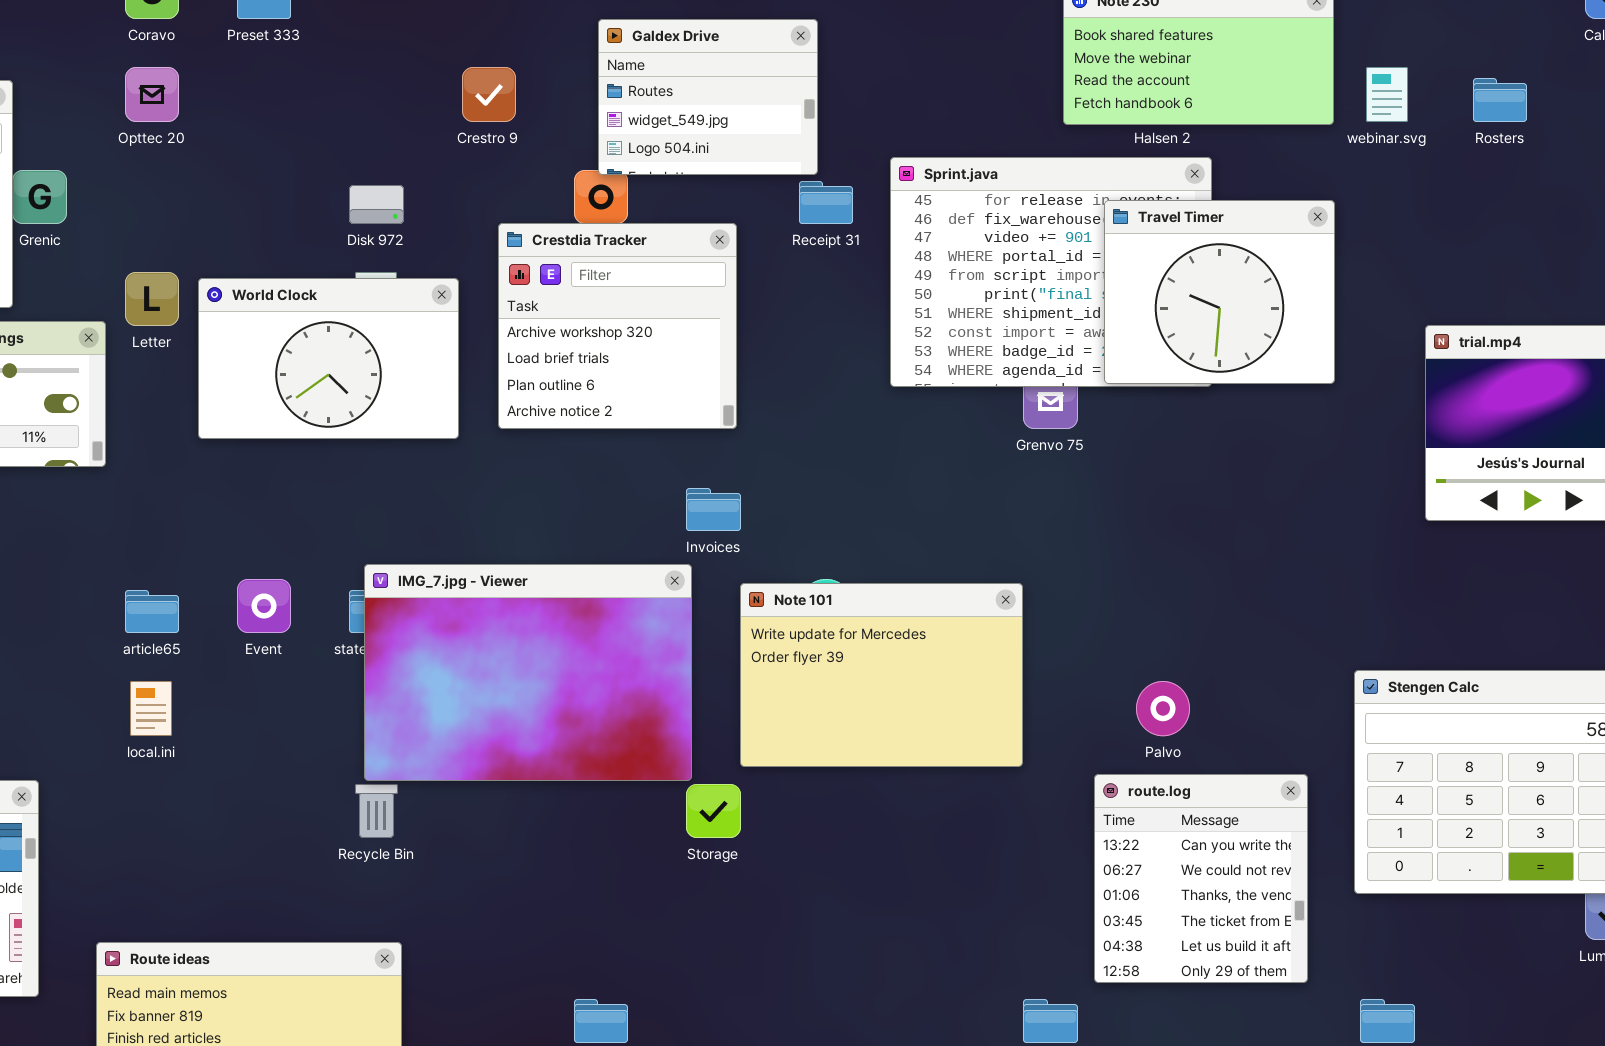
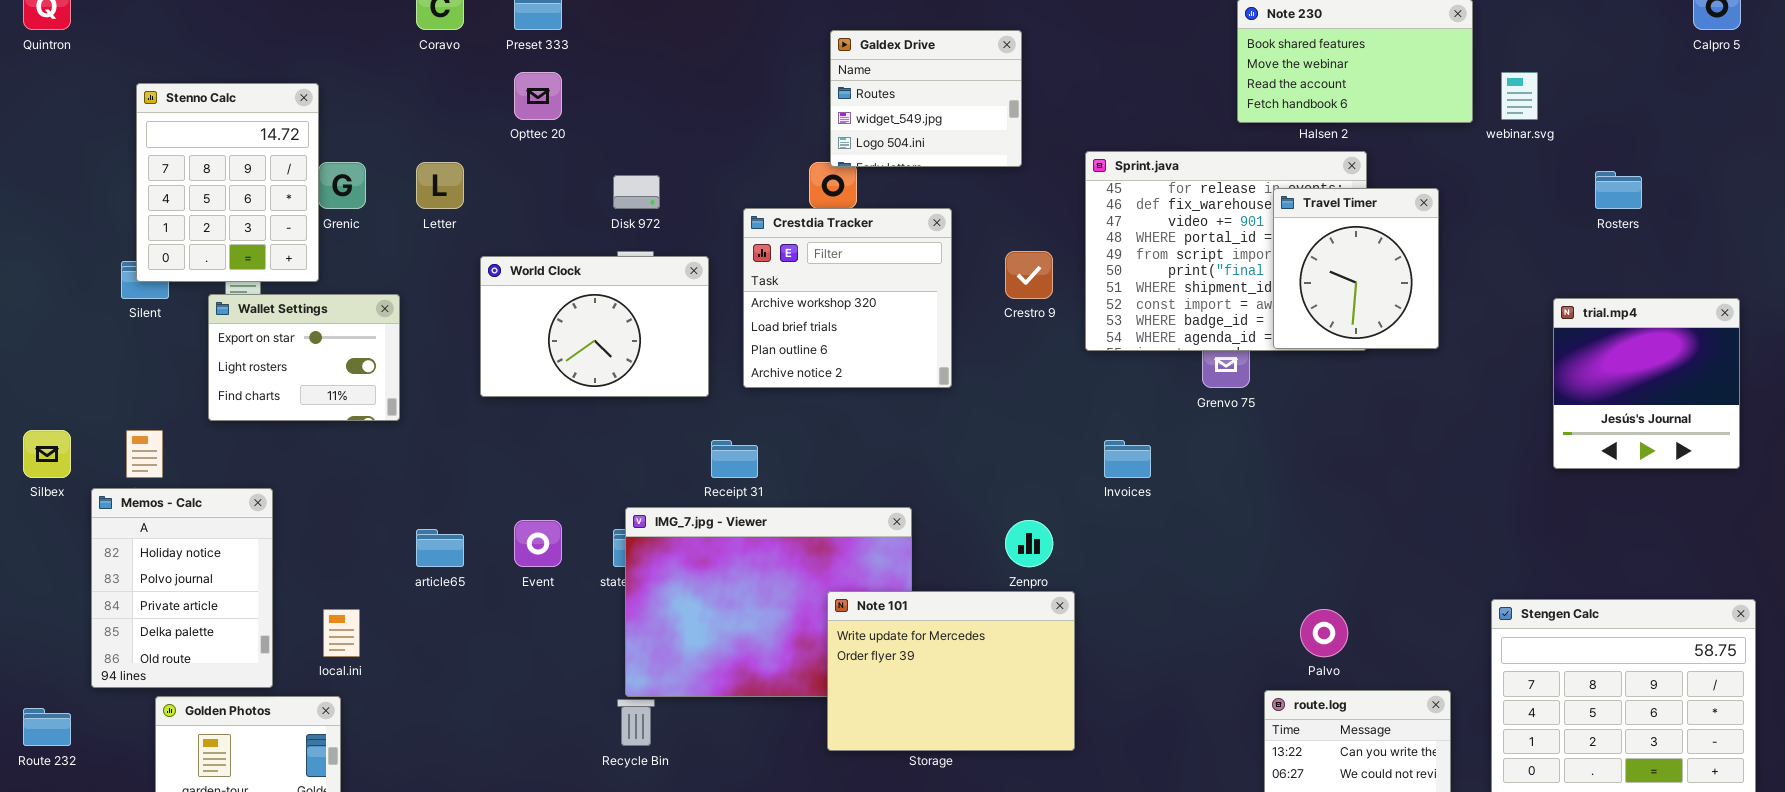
Opttec 20: [125,67,179,122] -> [514,72,562,120], moved
Crestro 9: [462,67,516,122] -> [1005,251,1053,299], moved
Rosters: [1473,78,1527,122] -> [1595,171,1642,209], moved
Receipt 31: [799,181,853,224] -> [711,440,758,478], moved
Travel Timer: [1104,200,1335,384] -> [1273,188,1439,349], resized
Letter: [125,272,179,326] -> [416,162,464,209], moved
Invoices: [686,488,741,531] -> [1104,440,1151,478], moved
Note 101: [740,583,1023,767] -> [827,591,1075,751], moved
local.ini: [130,681,172,736] -> [323,609,360,657], moved

